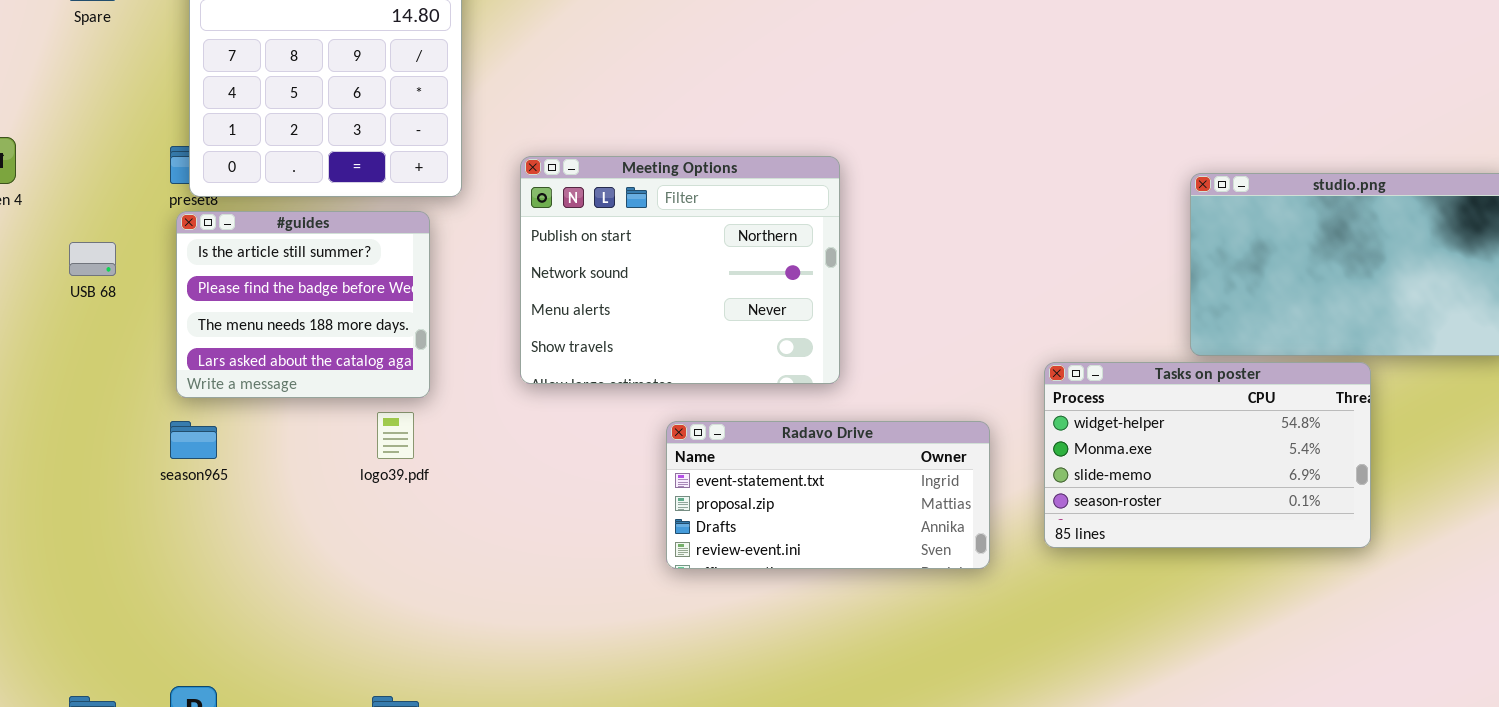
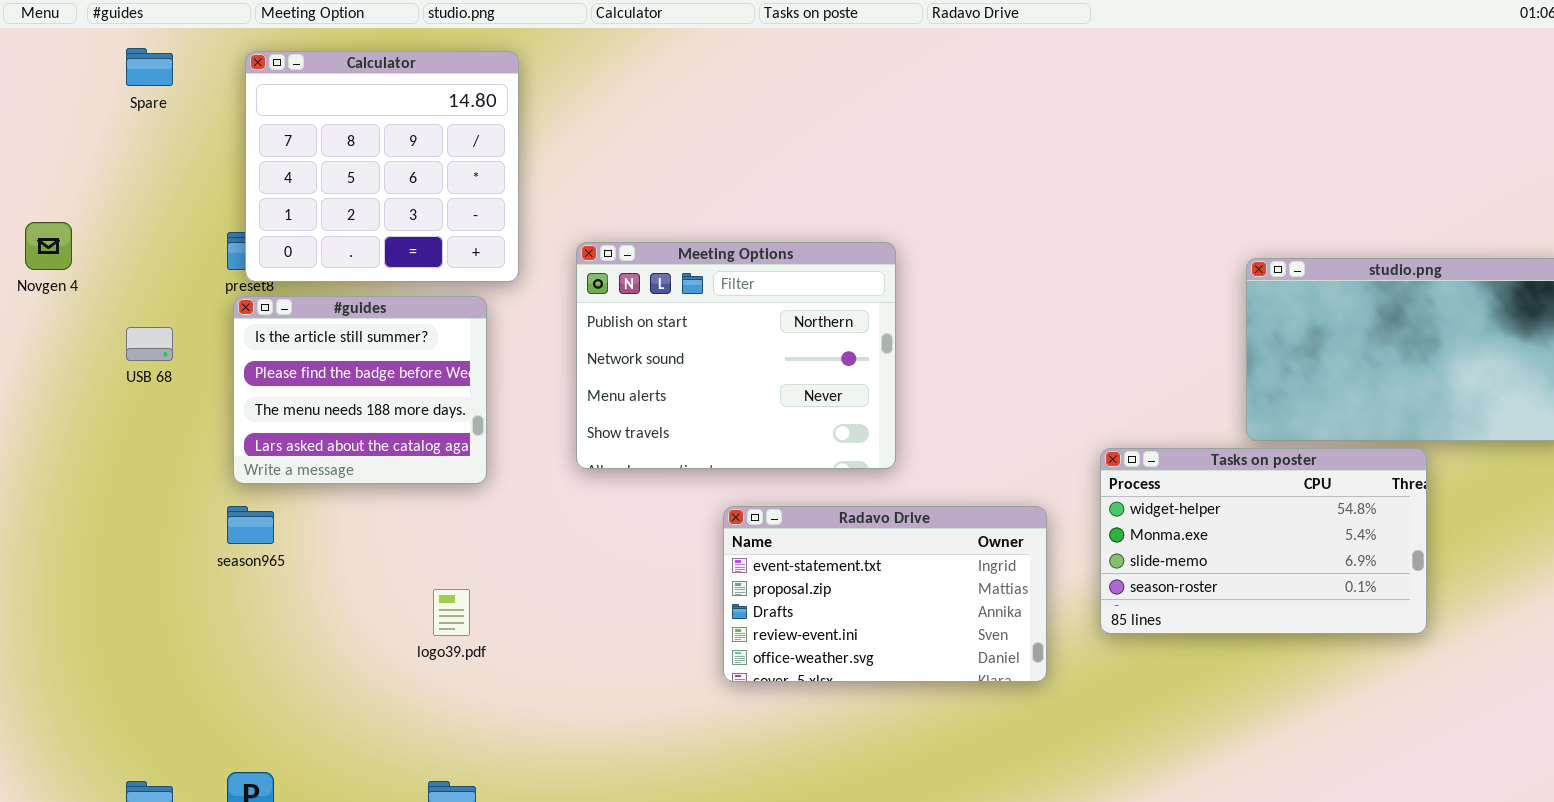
logo39.pdf: [377,412,414,459] -> [433,589,470,636], moved
Radavo Drive: [666,421,990,569] -> [723,506,1047,682], resized

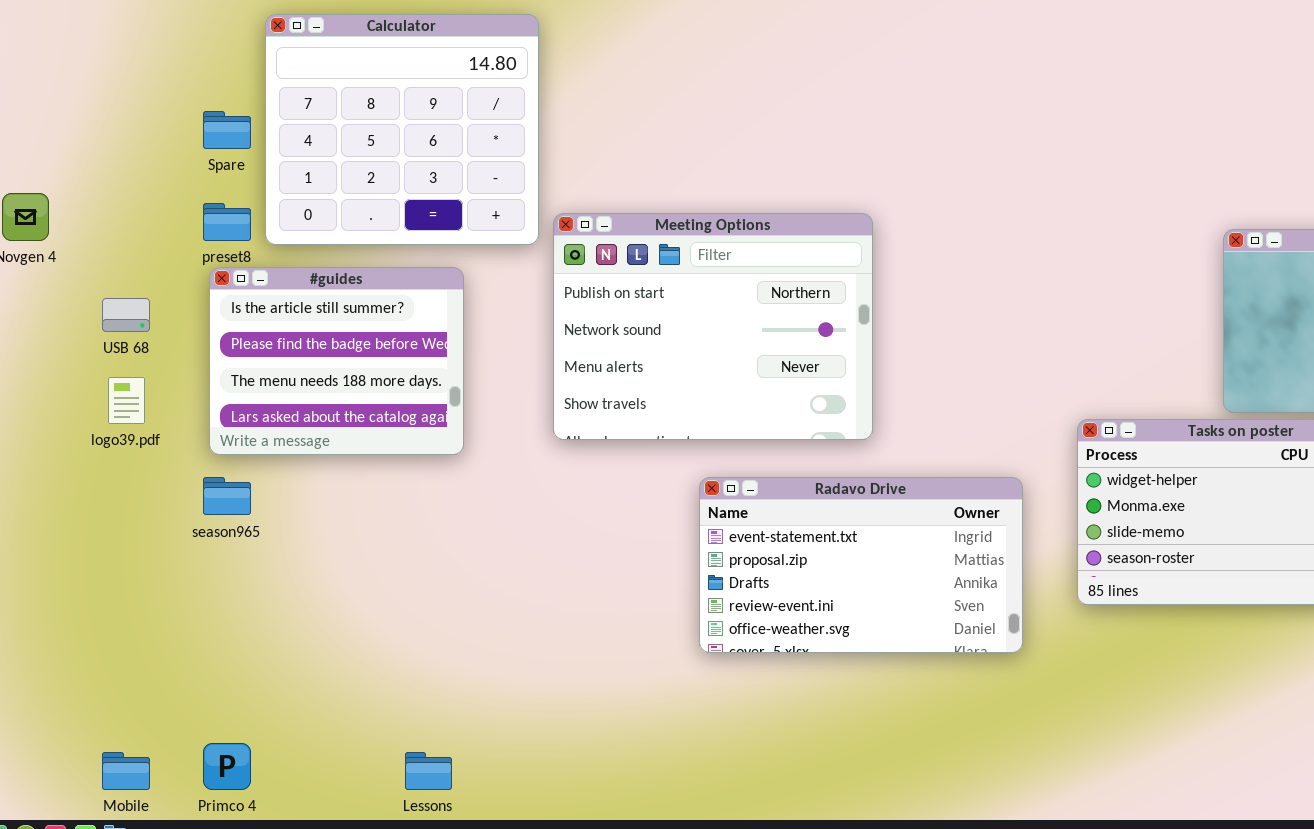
Spare: [126,48,173,86] -> [203,111,251,149], moved
Calculator: [245,51,519,282] -> [265,14,539,245], moved
logo39.pdf: [433,589,470,636] -> [108,377,145,424], moved

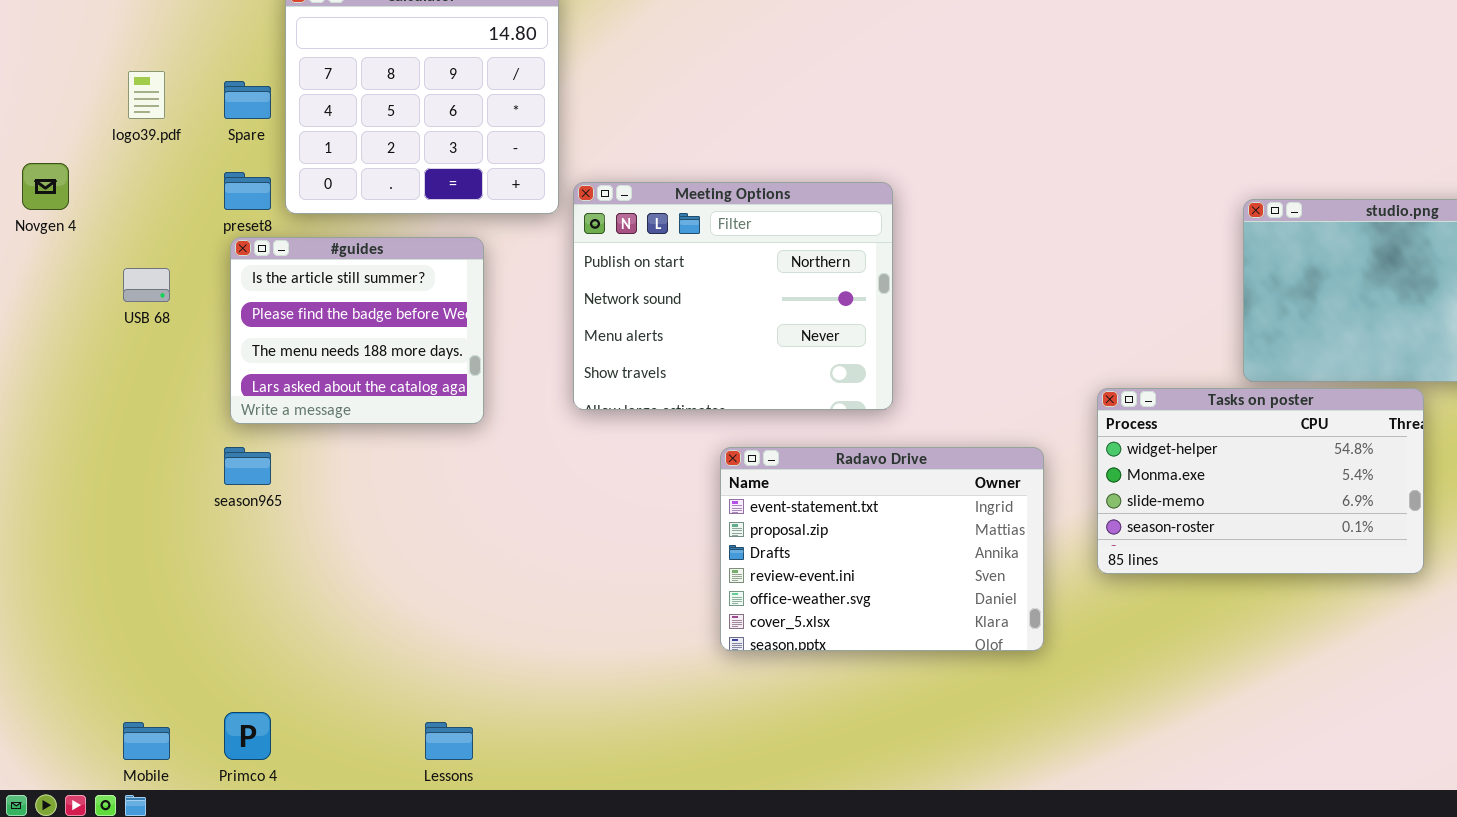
logo39.pdf: [108,377,145,424] -> [128,71,165,119], moved
Radavo Drive: [699,477,1023,653] -> [720,447,1044,651], resized

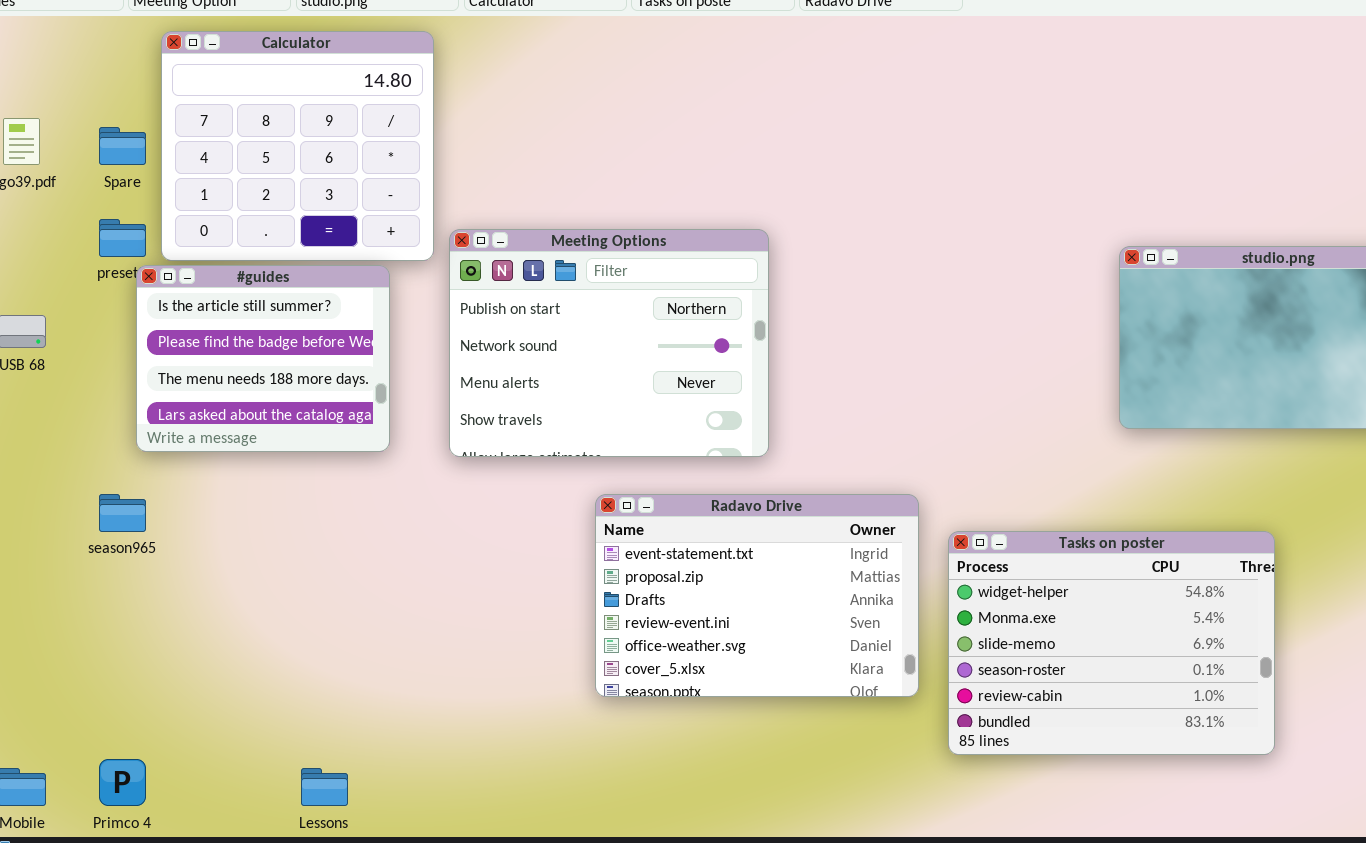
#guides: [230,237,484,424] -> [136,265,390,452], moved
Tasks on poster: [1097,388,1424,574] -> [948,531,1275,755], moved, resized

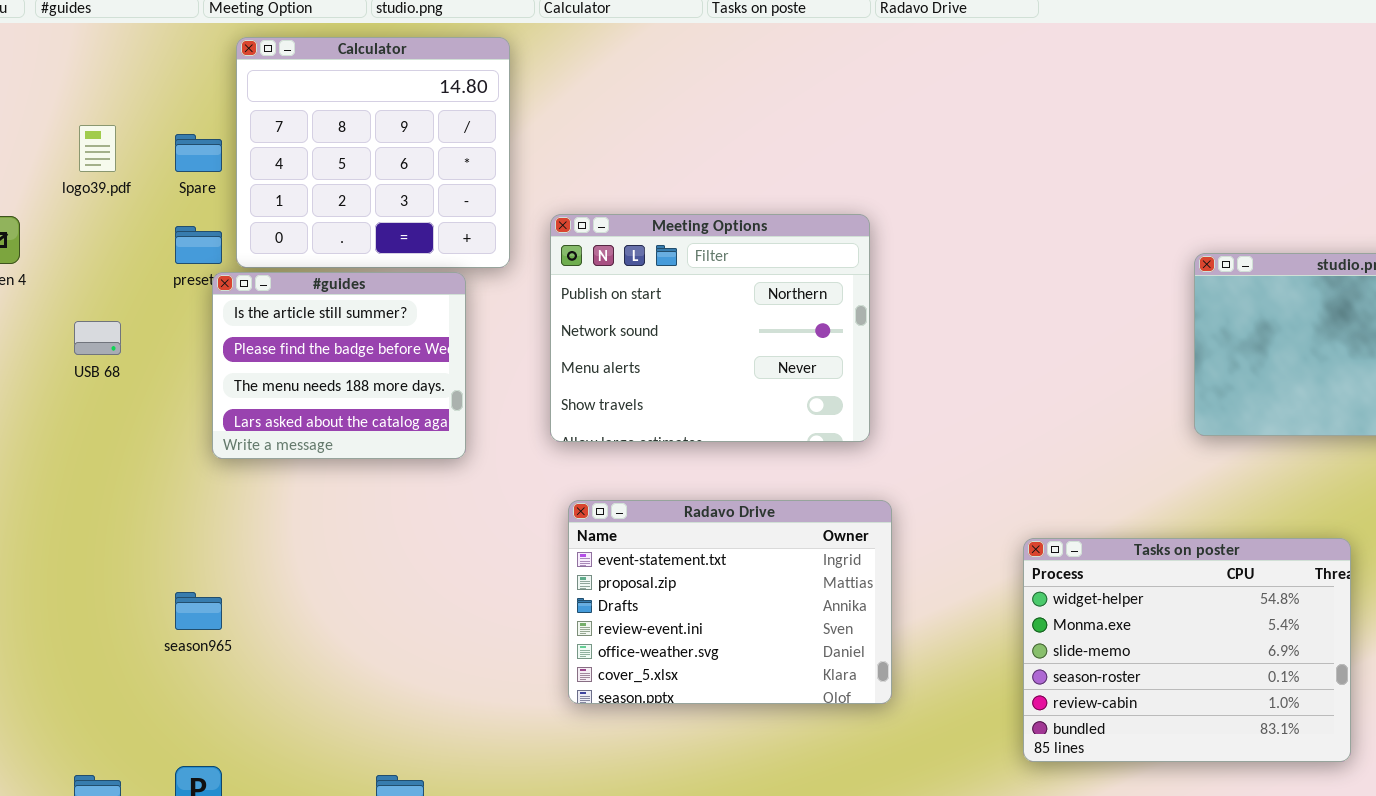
Meeting Options: [449,229,769,457] -> [550,214,870,442], moved
season965: [99,494,146,532] -> [175,592,222,630], moved
Radavo Drive: [595,494,919,697] -> [568,500,892,704], moved

